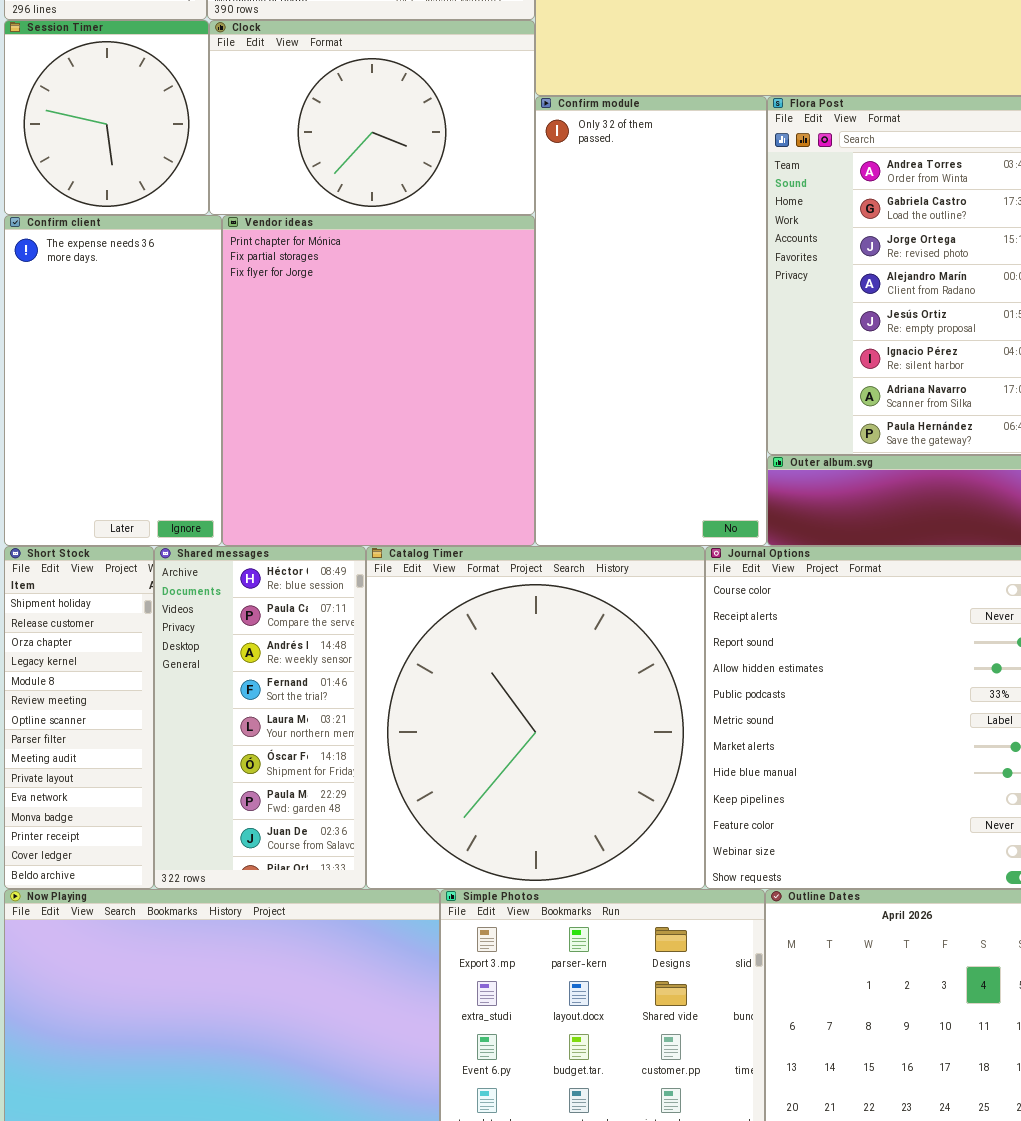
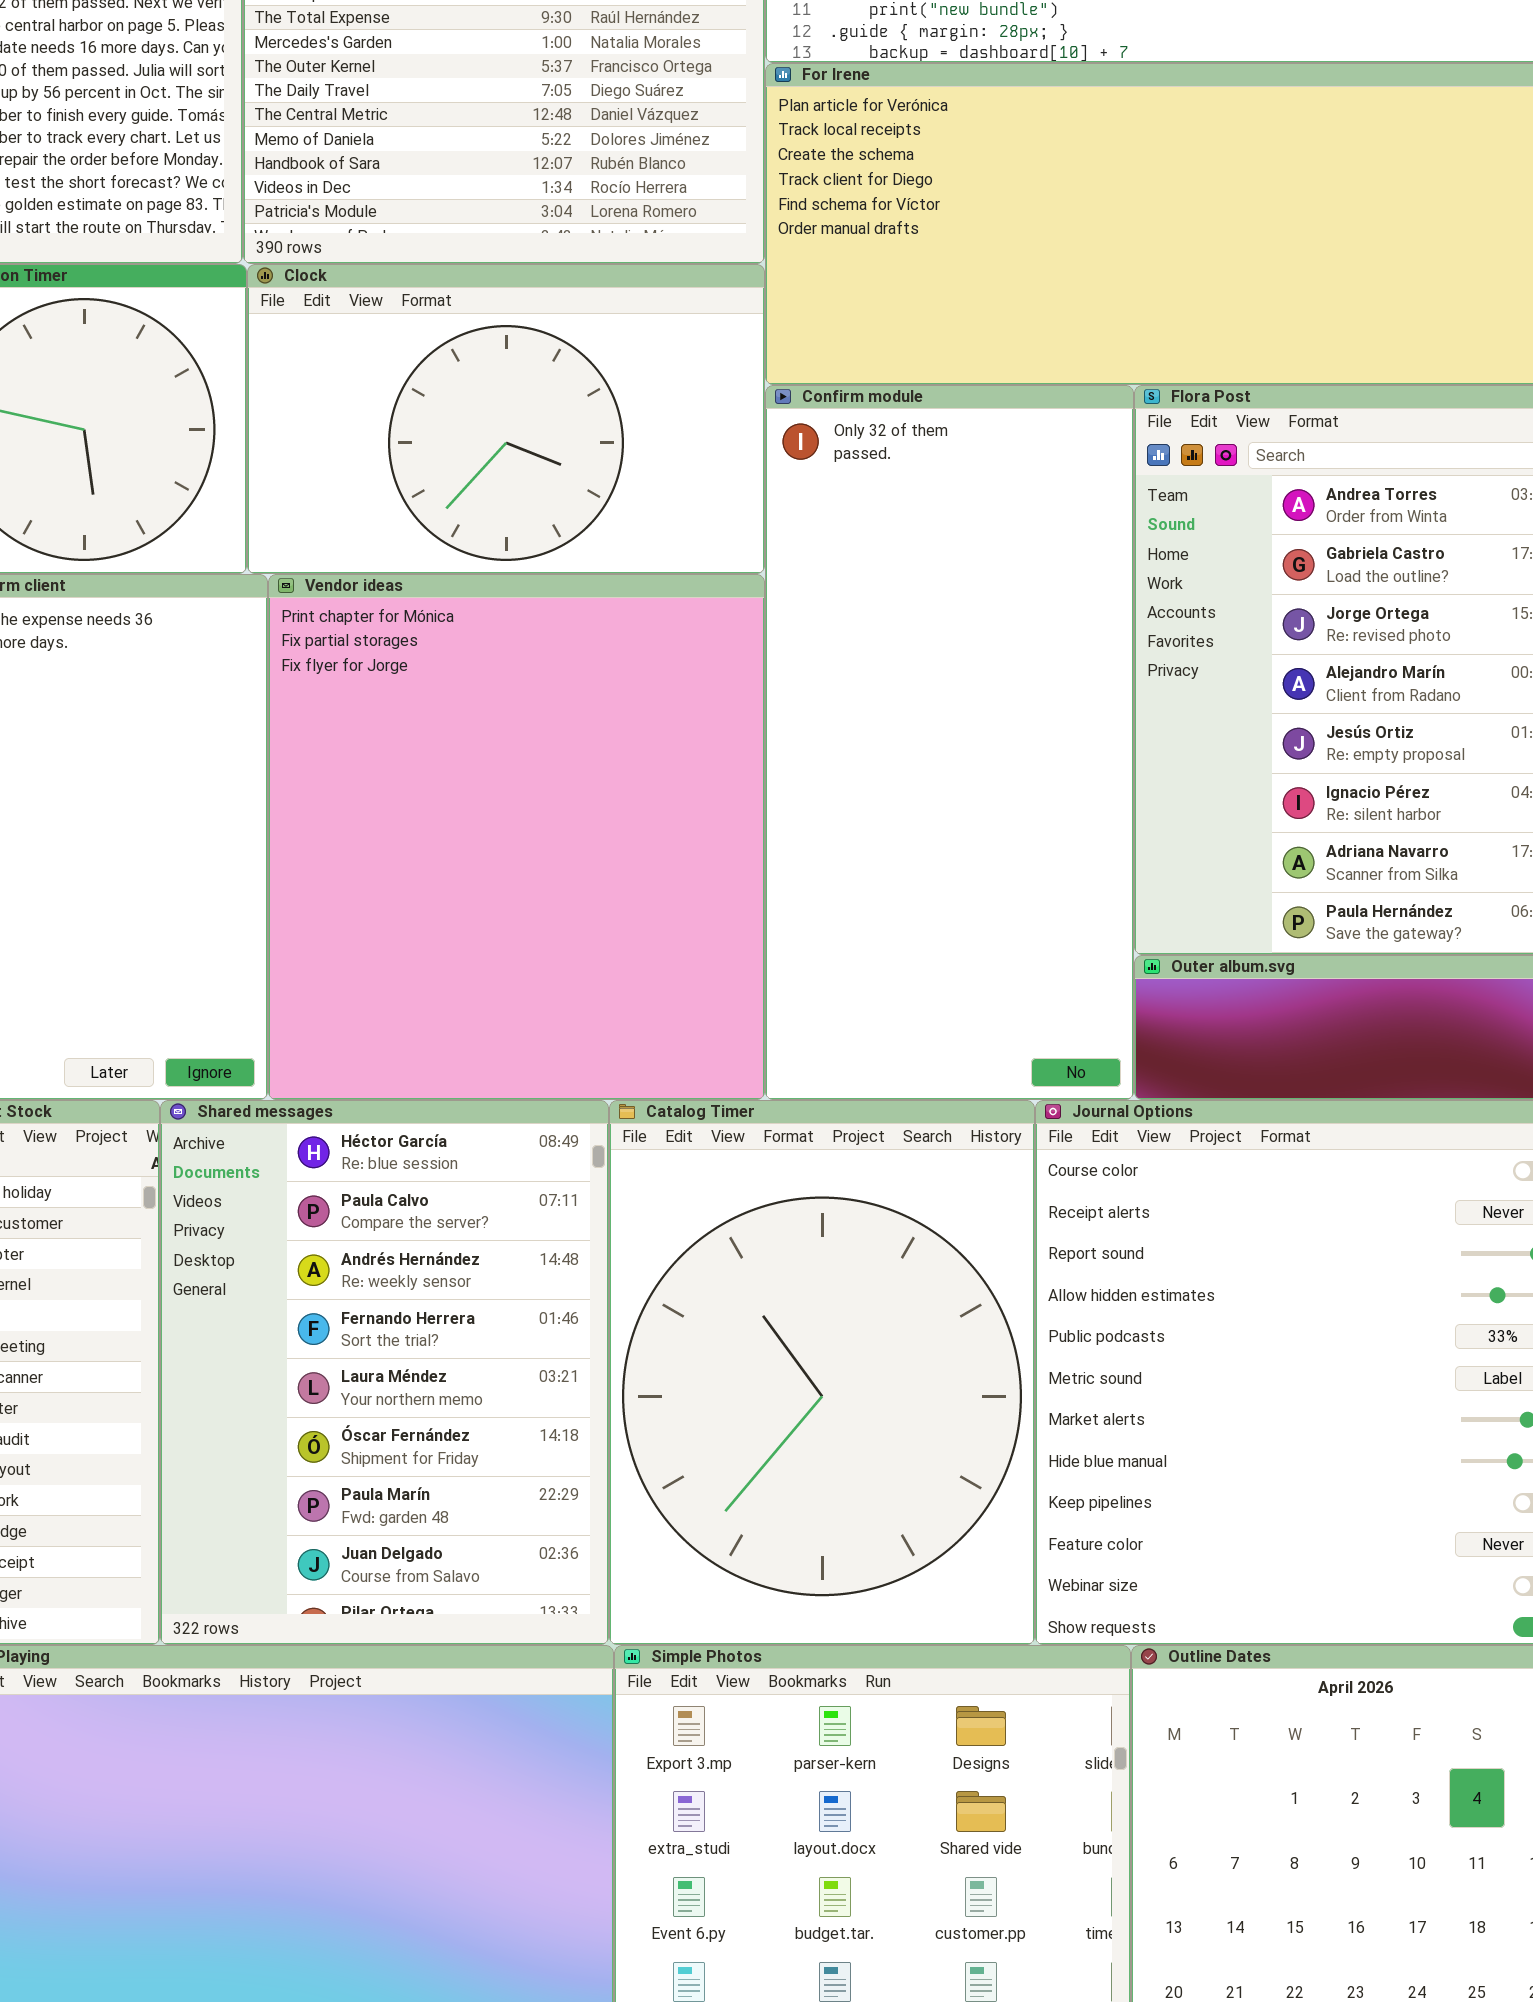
Shared messages: [154,546,366,889] -> [160,1100,609,1645], resized
Catalog Timer: [366,546,705,889] -> [609,1100,1035,1645], resized

